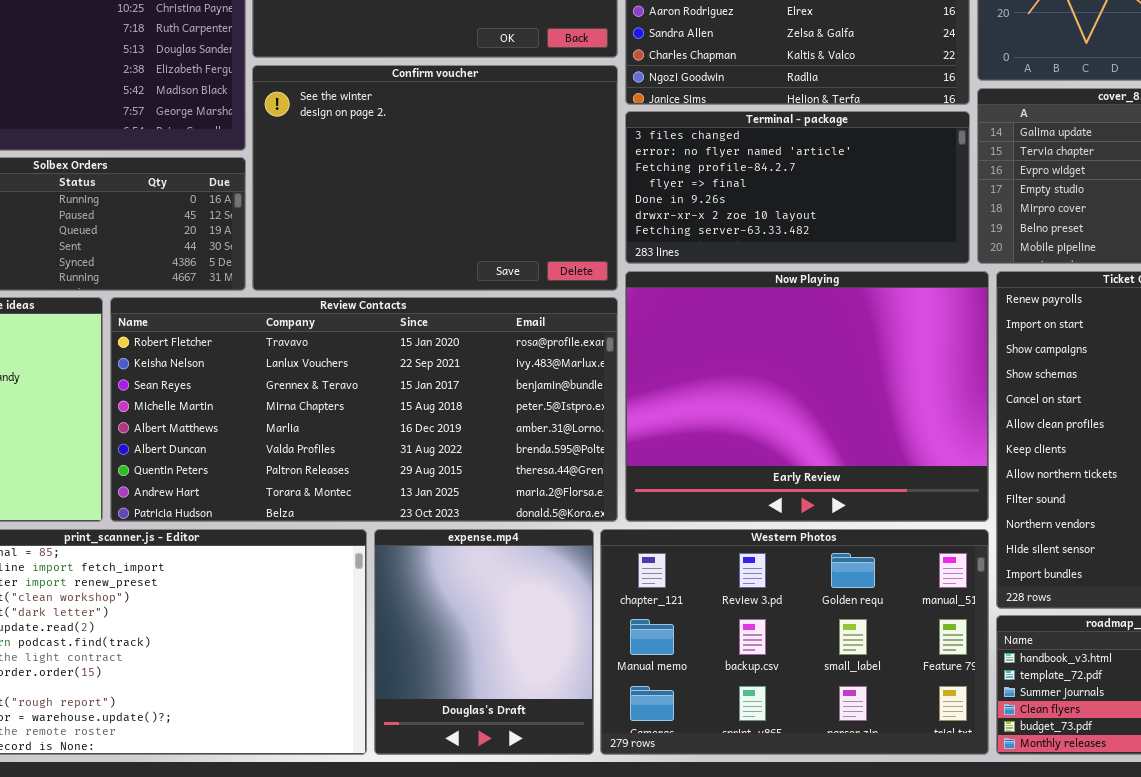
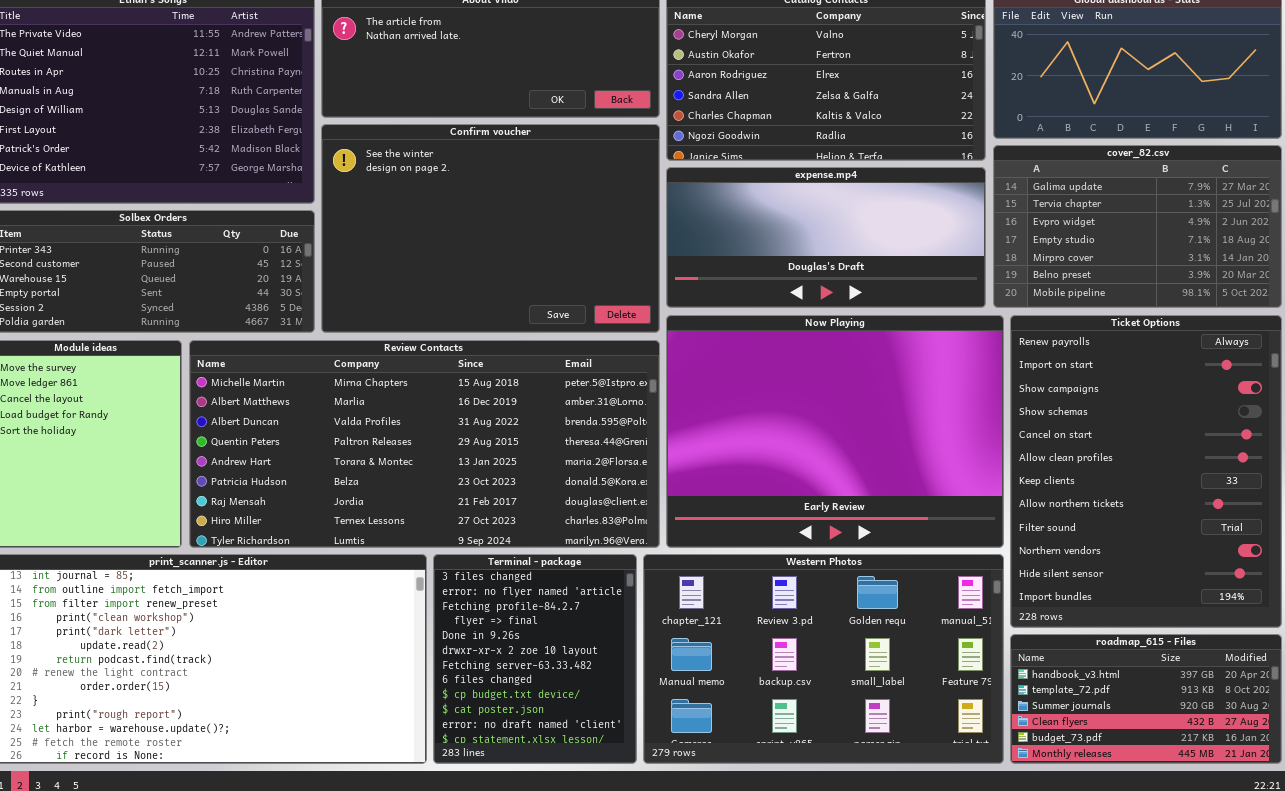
Terminal - package: [625,111,970,264] -> [433,554,637,764], moved, resized
Review Contacts: [110,297,618,522] -> [189,340,660,548], scrolled down 3 rows
expense.mp4: [374,529,594,755] -> [666,167,986,308], moved, resized

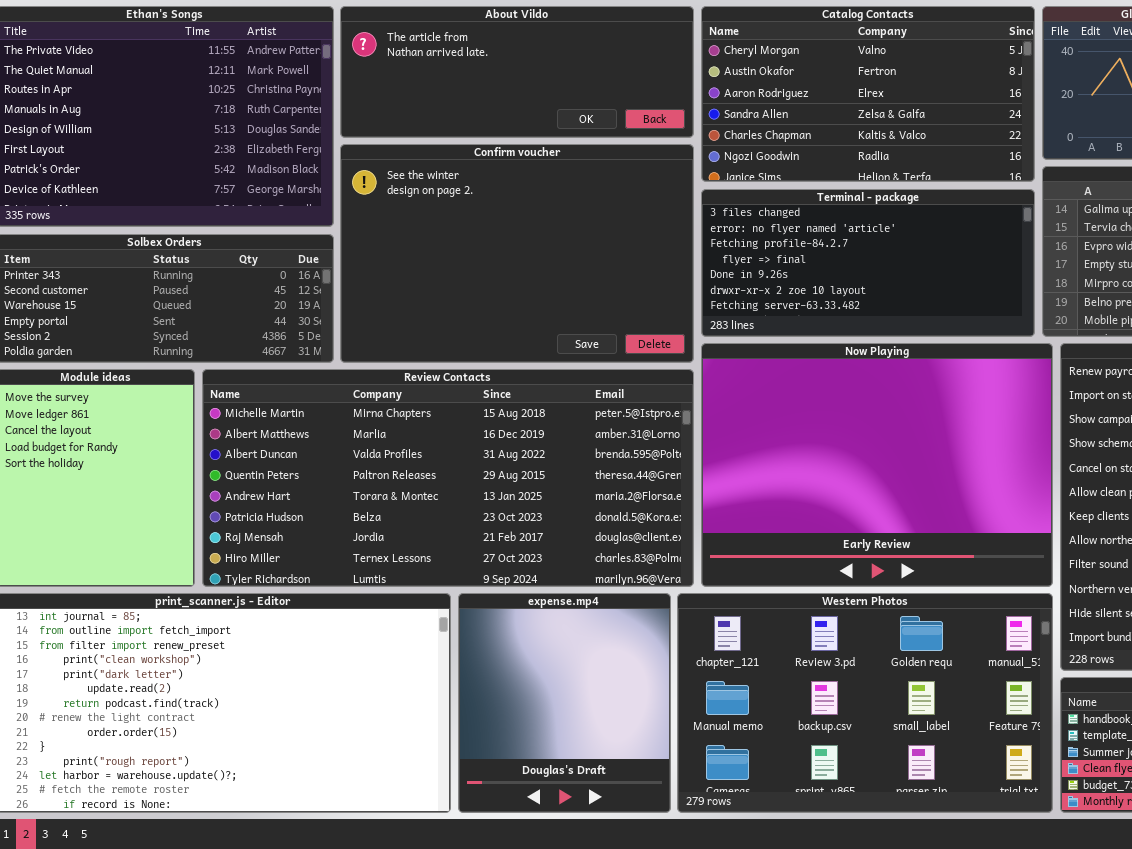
expense.mp4: [666,167,986,308] -> [458,593,671,813], moved, resized
Terminal - package: [433,554,637,764] -> [701,189,1035,337], moved, resized

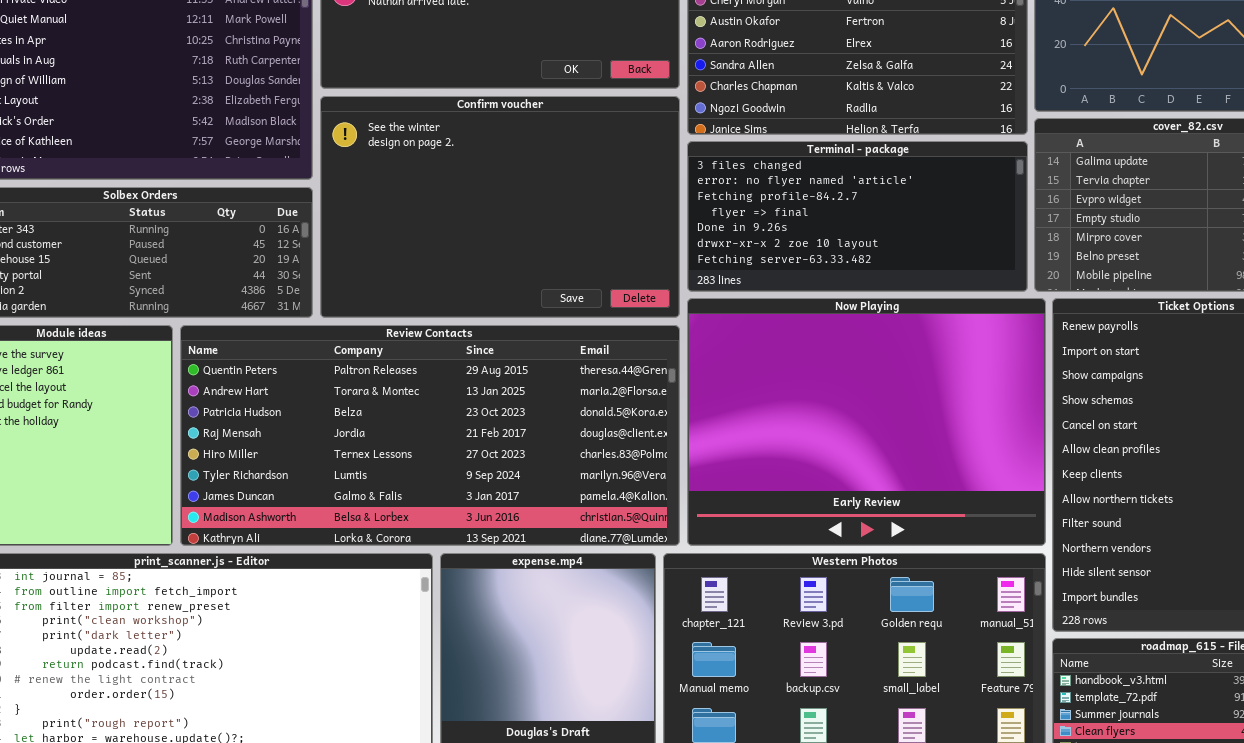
Review Contacts: [202,369,694,587] -> [180,325,680,546], scrolled down 3 rows

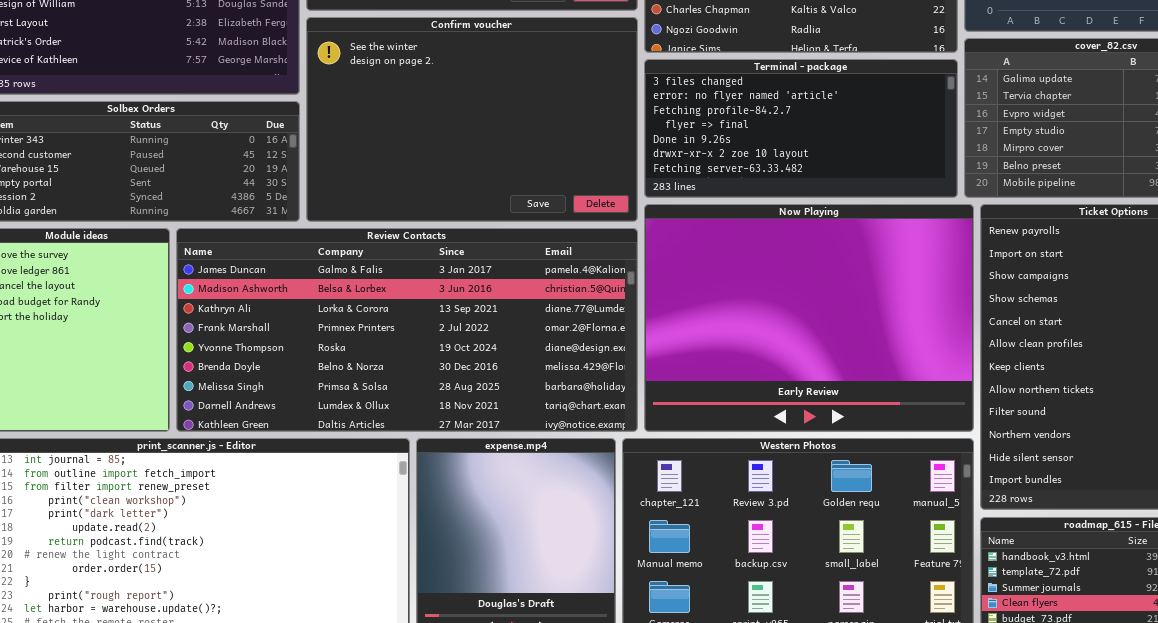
Review Contacts: [180,325,680,546] -> [176,228,638,432], scrolled down 6 rows

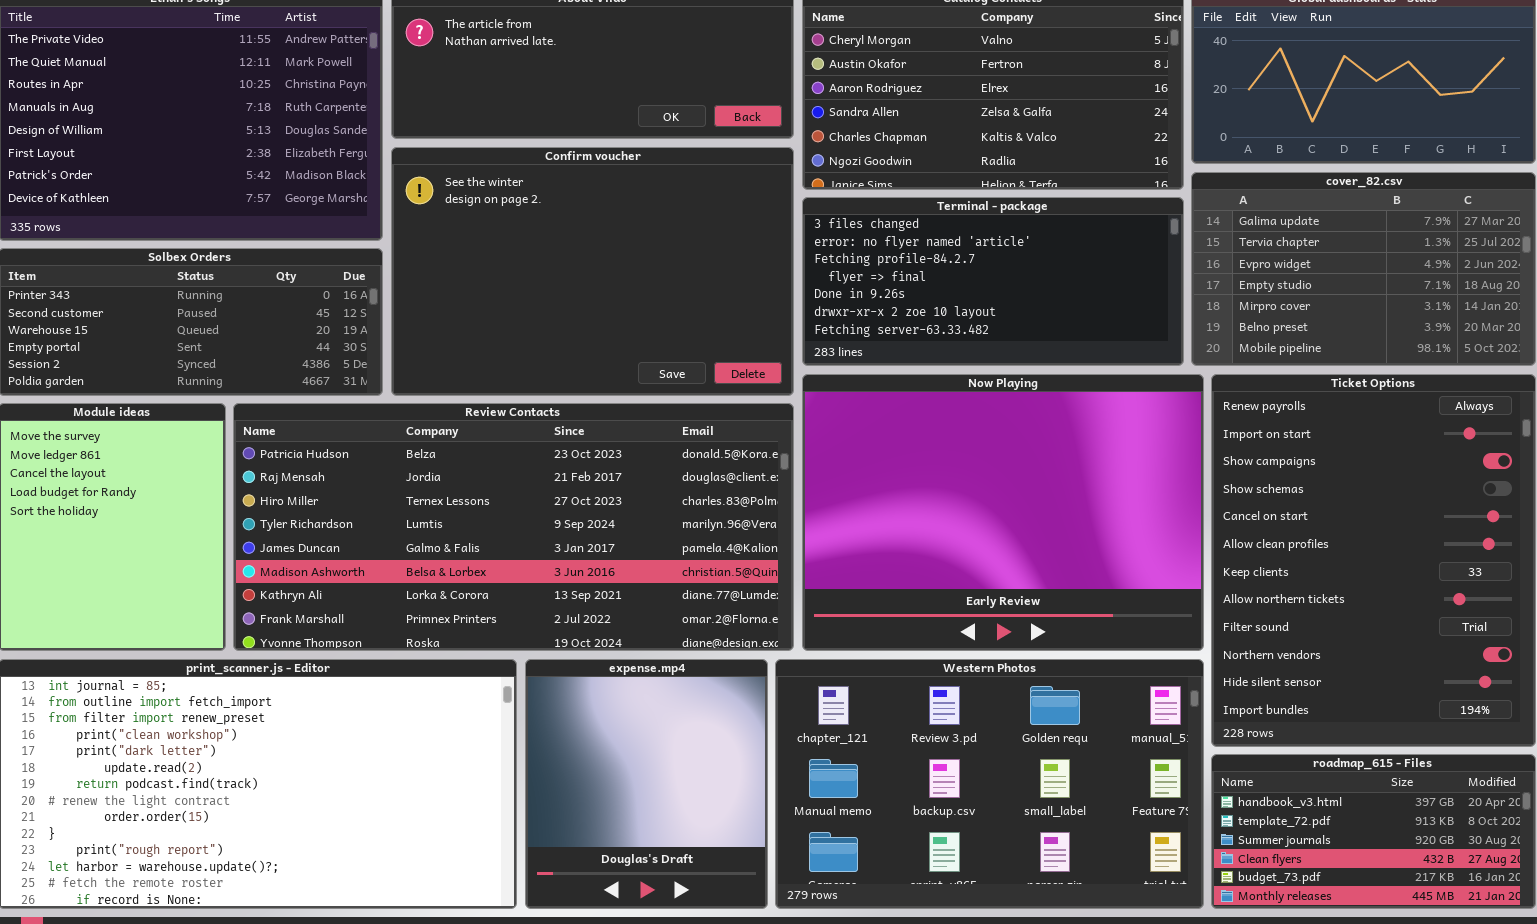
Review Contacts: [176,228,638,432] -> [233,403,794,651], scrolled up 4 rows

